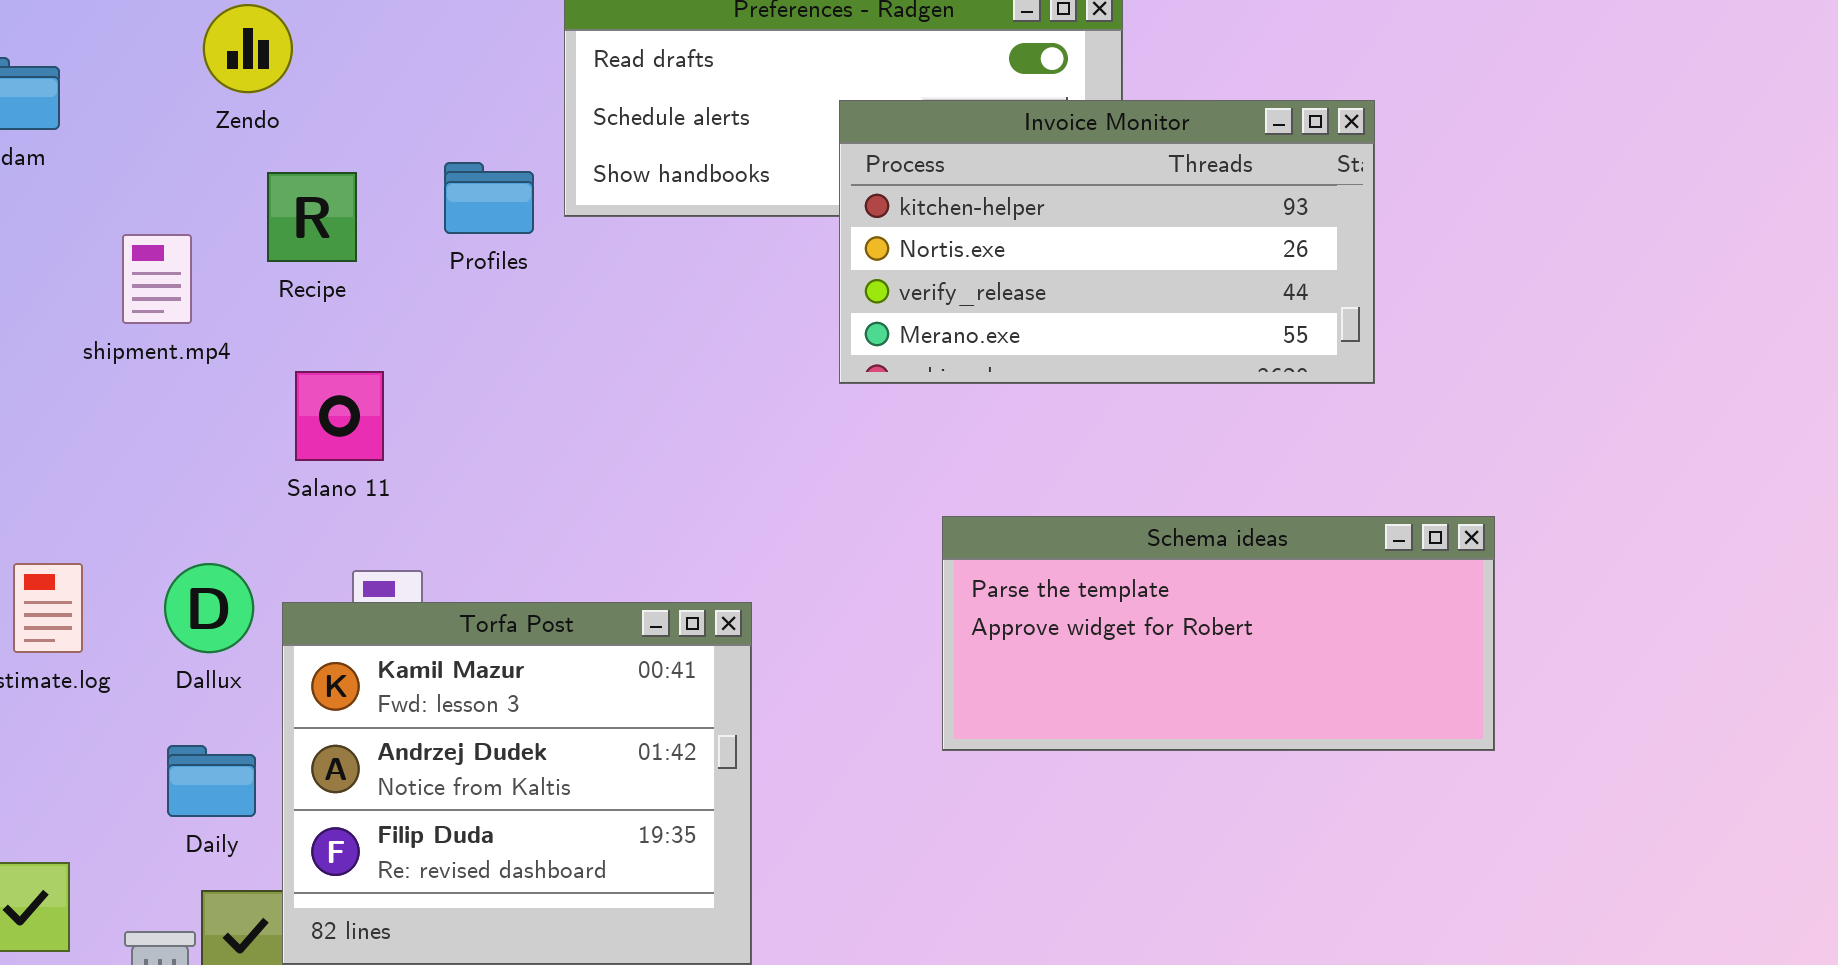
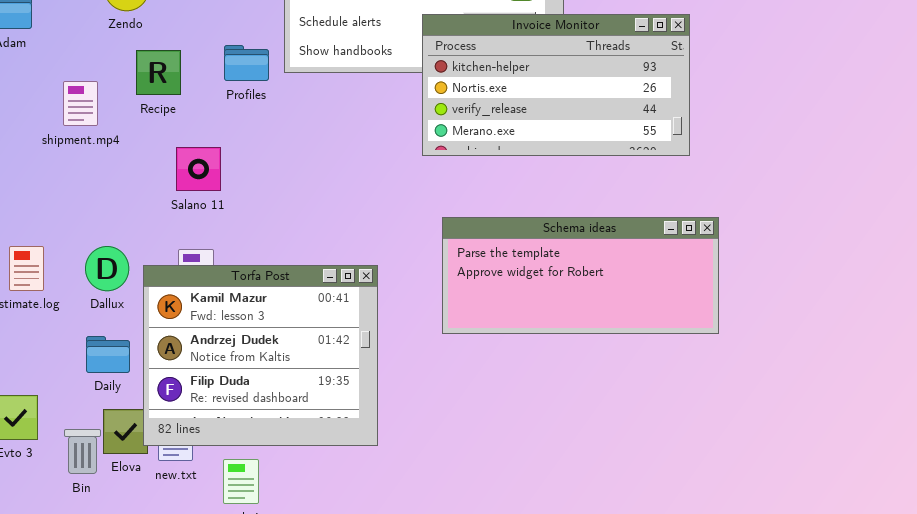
Salano 11: [295,371,384,461] -> [176,147,221,191], moved
Schema ideas: [942,516,1495,751] -> [442,217,719,334], moved

